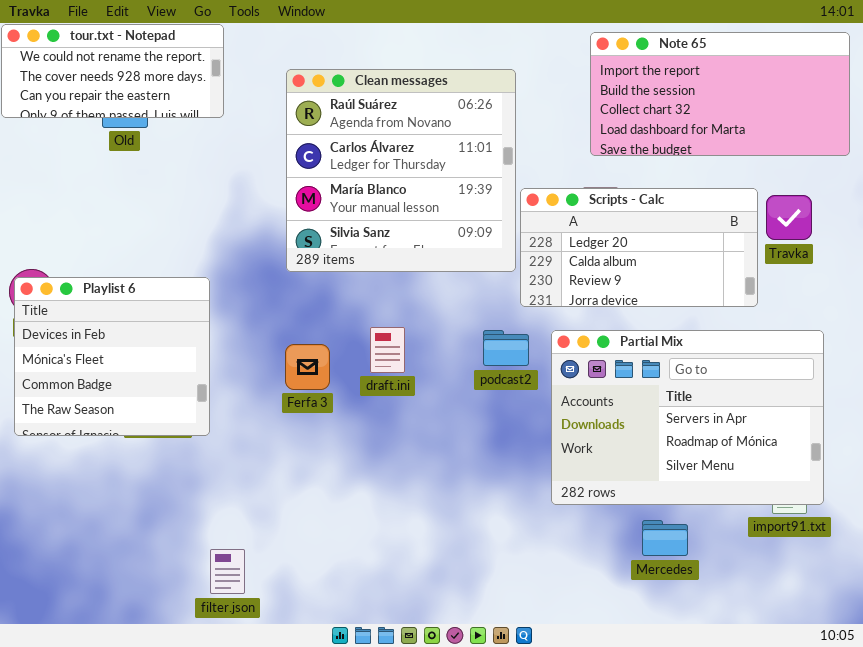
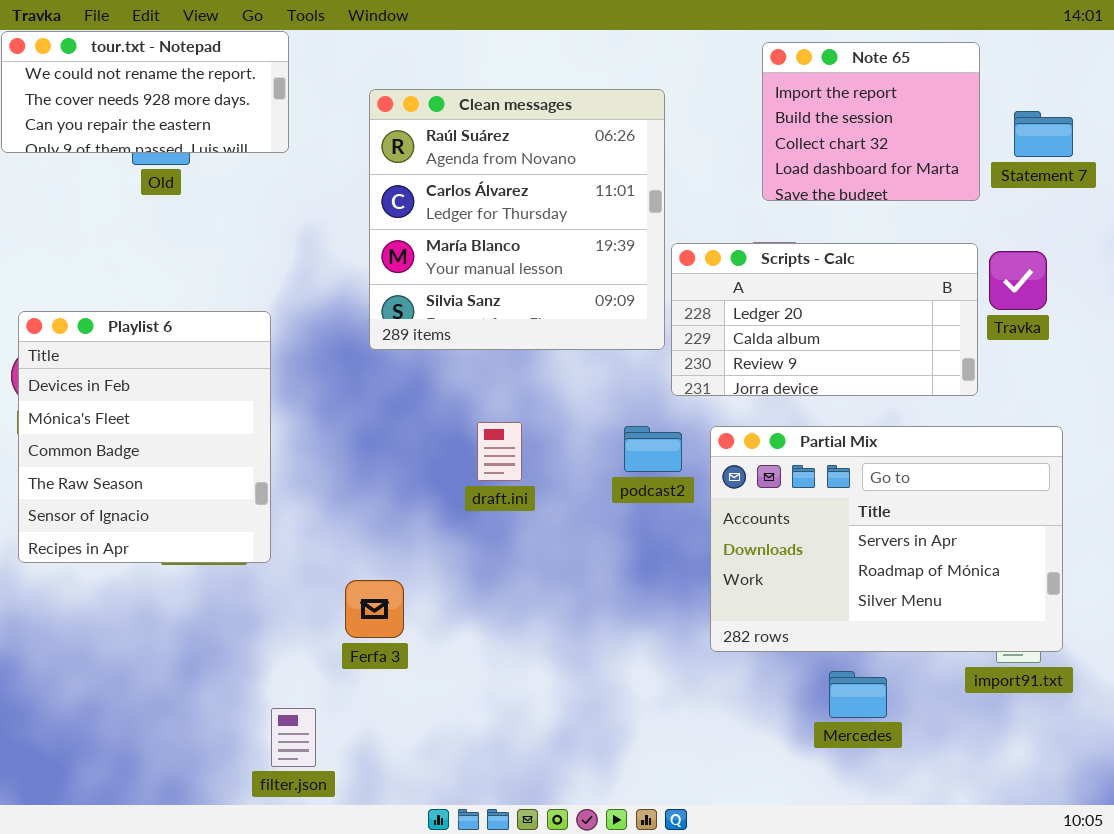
Note 65: [590,32,850,156] -> [762,42,980,201], resized
Playlist 6: [14,277,210,436] -> [18,311,271,563], resized
Ferfa 3: [285,344,330,390] -> [345,580,404,638], moved

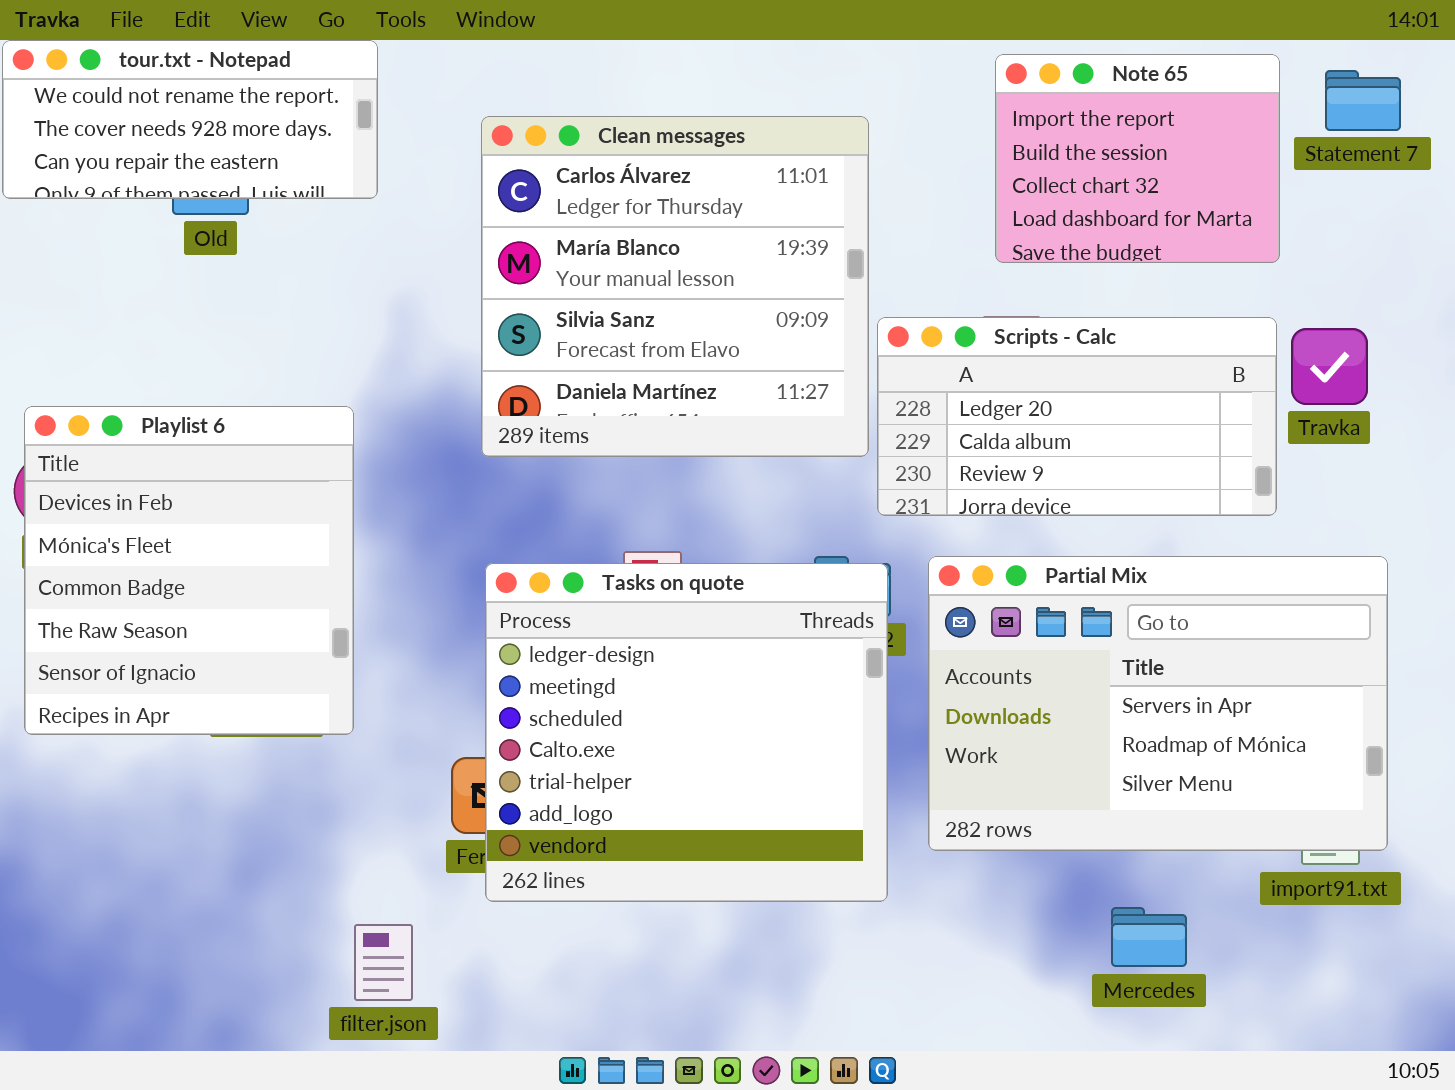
Clean messages: [369,89,665,350] -> [481,116,869,457], scrolled down 1 row
Statement 7: [1014,111,1073,157] -> [1325,70,1401,131], moved
Tasks on quote: none -> [485,563,888,902], opened
Mercedes: [829,671,887,718] -> [1111,907,1187,967], moved

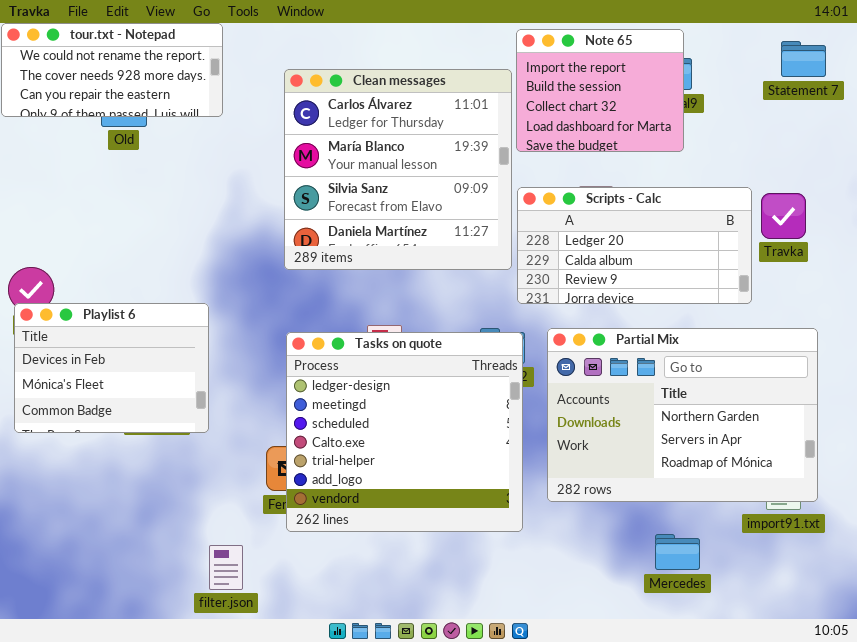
Note 65: [995,54,1280,263] -> [516,29,684,152], moved
Playlist 6: [24,406,354,735] -> [14,303,209,433], resized
Partial Mix: [928,556,1388,851] -> [547,328,818,502], scrolled up 1 row

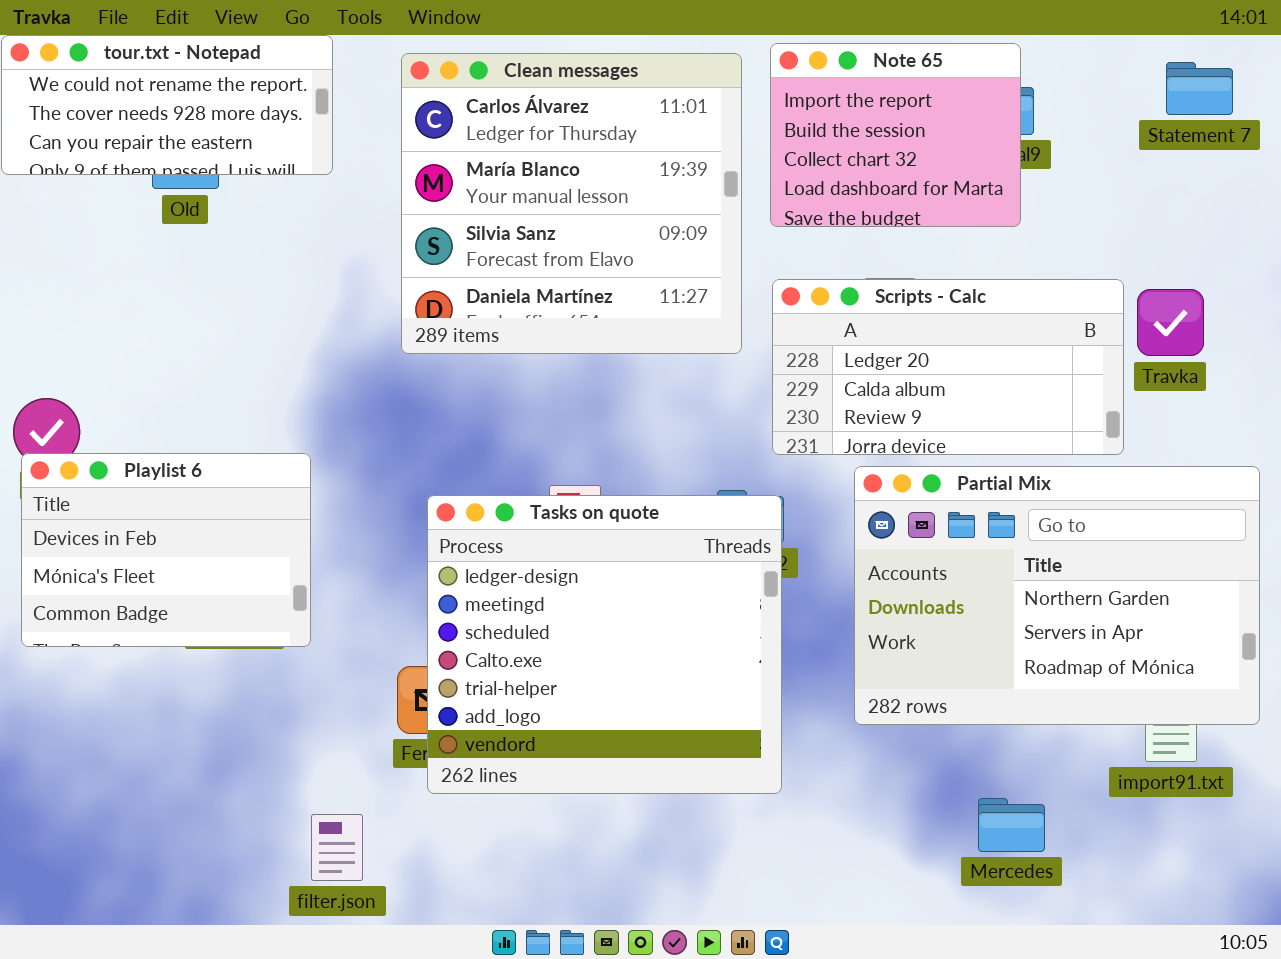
Clean messages: [284,69,512,270] -> [401,53,742,354], moved
Partial Mix: [547,328,818,502] -> [854,466,1260,725], moved

